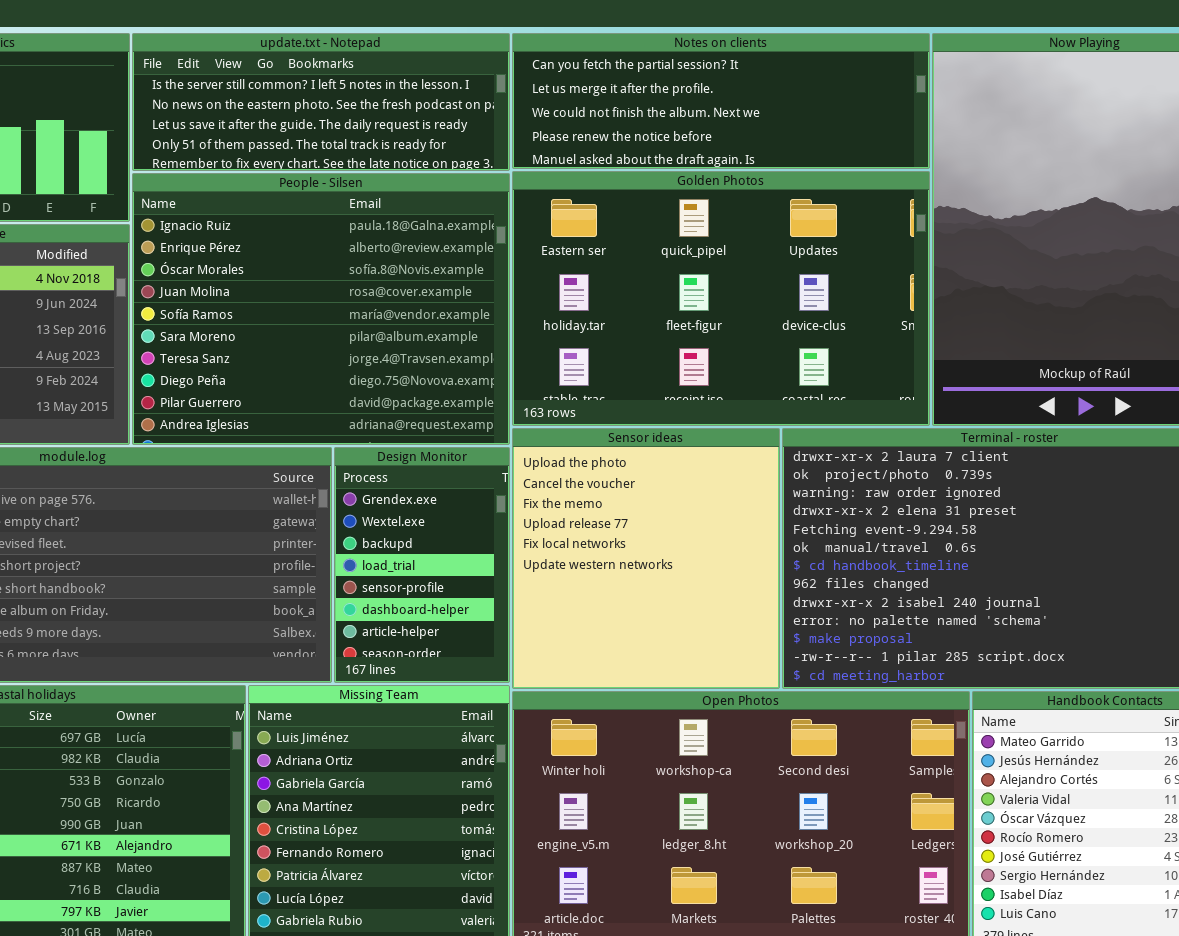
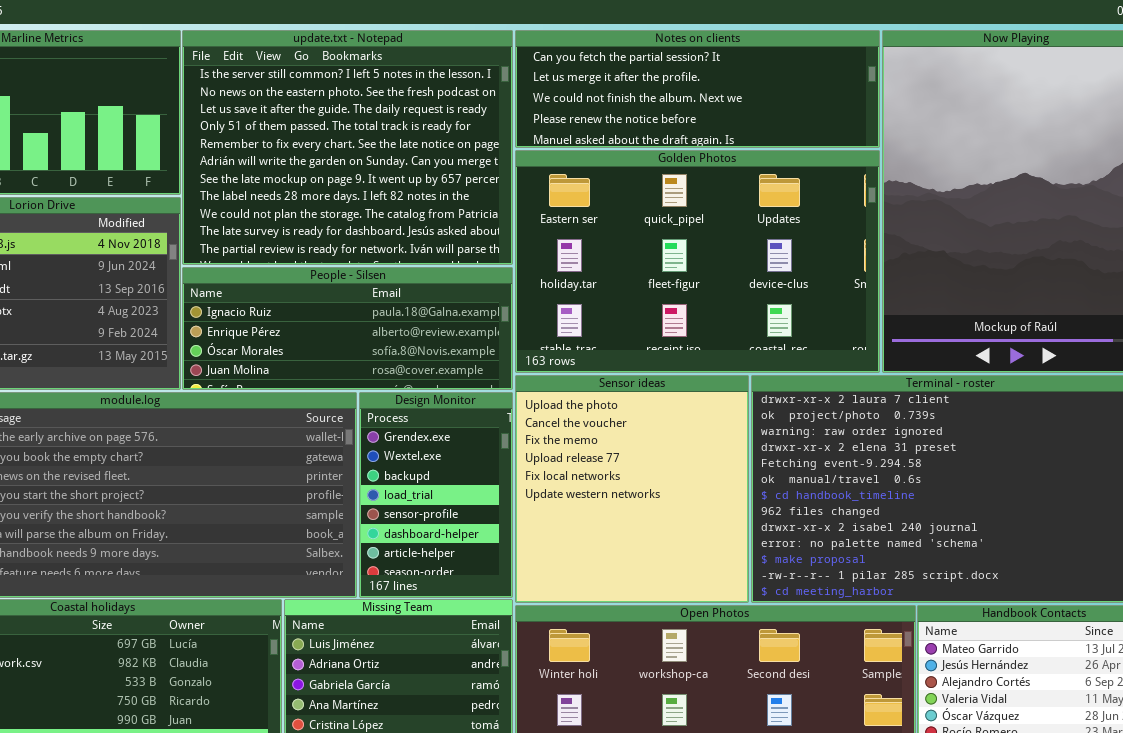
update.txt - Notepad: [132,33,510,171] -> [182,30,513,265], resized
People - Silsen: [132,173,510,445] -> [182,267,513,390], resized

